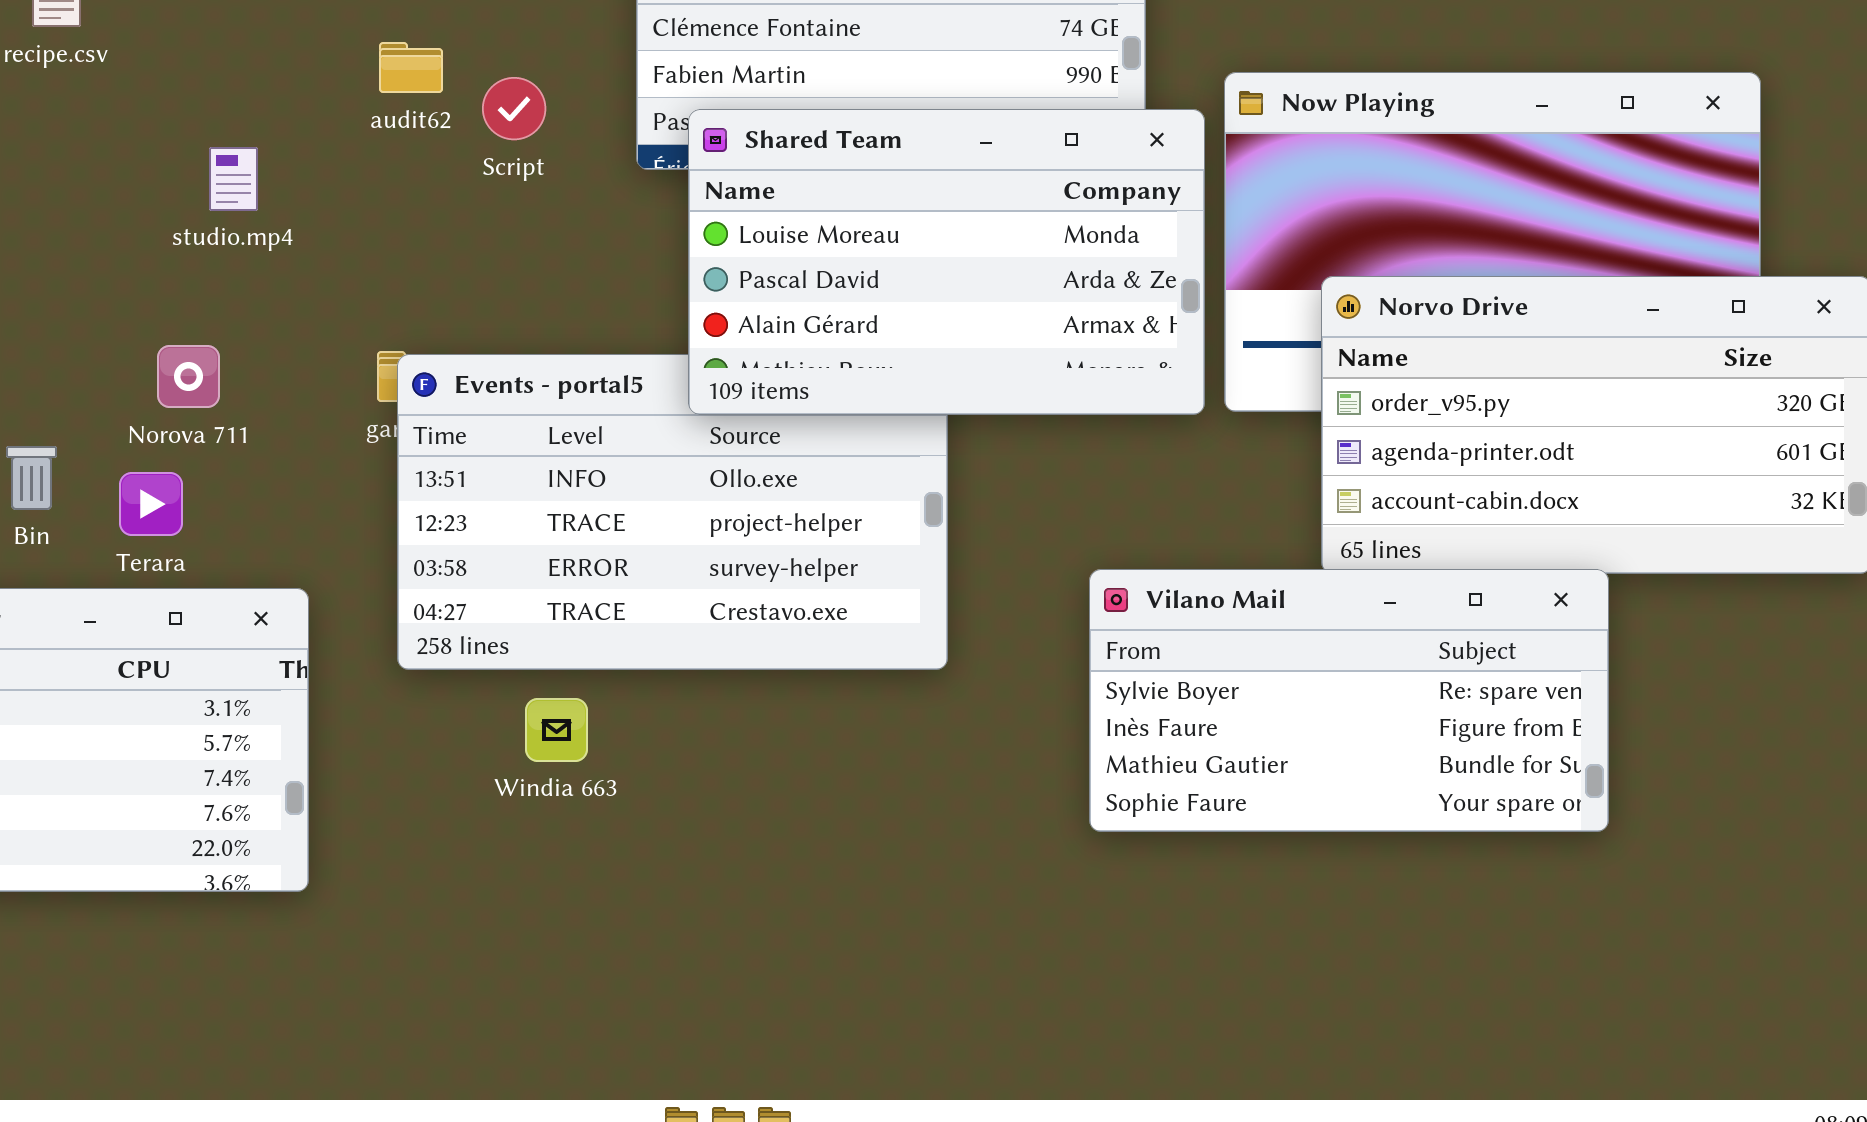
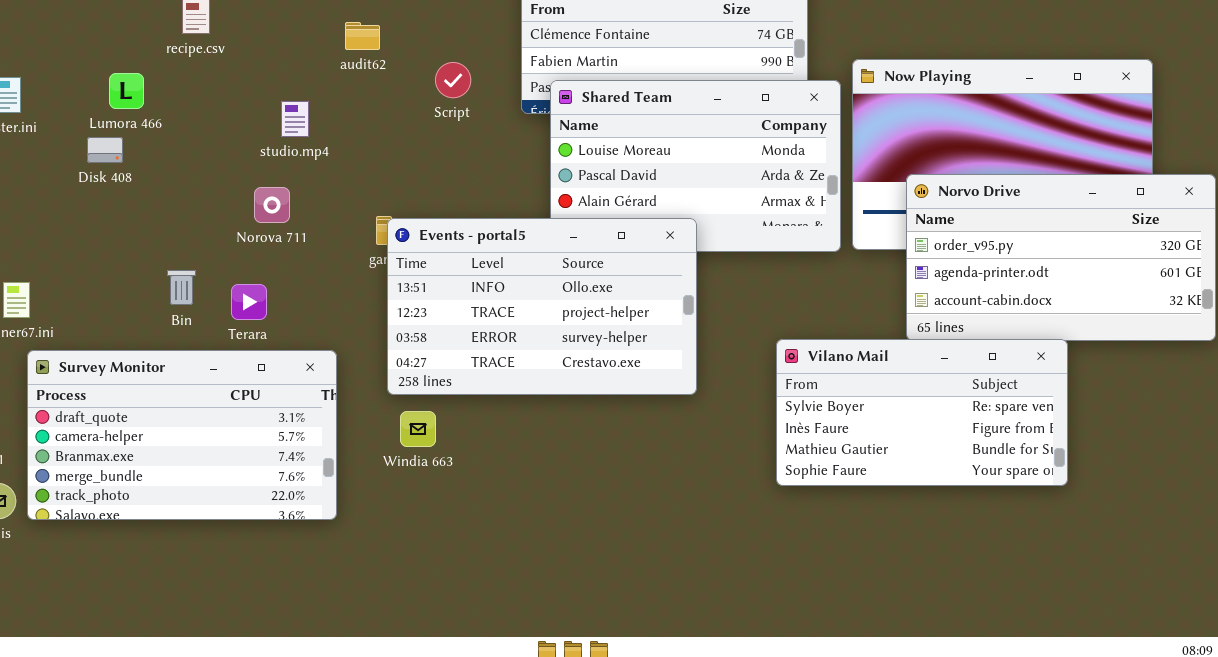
audit62: [379,42,443,93] -> [345,22,380,50], moved
Norova 711: [157,345,220,408] -> [254,187,290,223], moved
Events - portal5: [397,354,948,670] -> [387,218,697,395], raised
Windia 663: [525,698,588,762] -> [400,411,436,447], moved

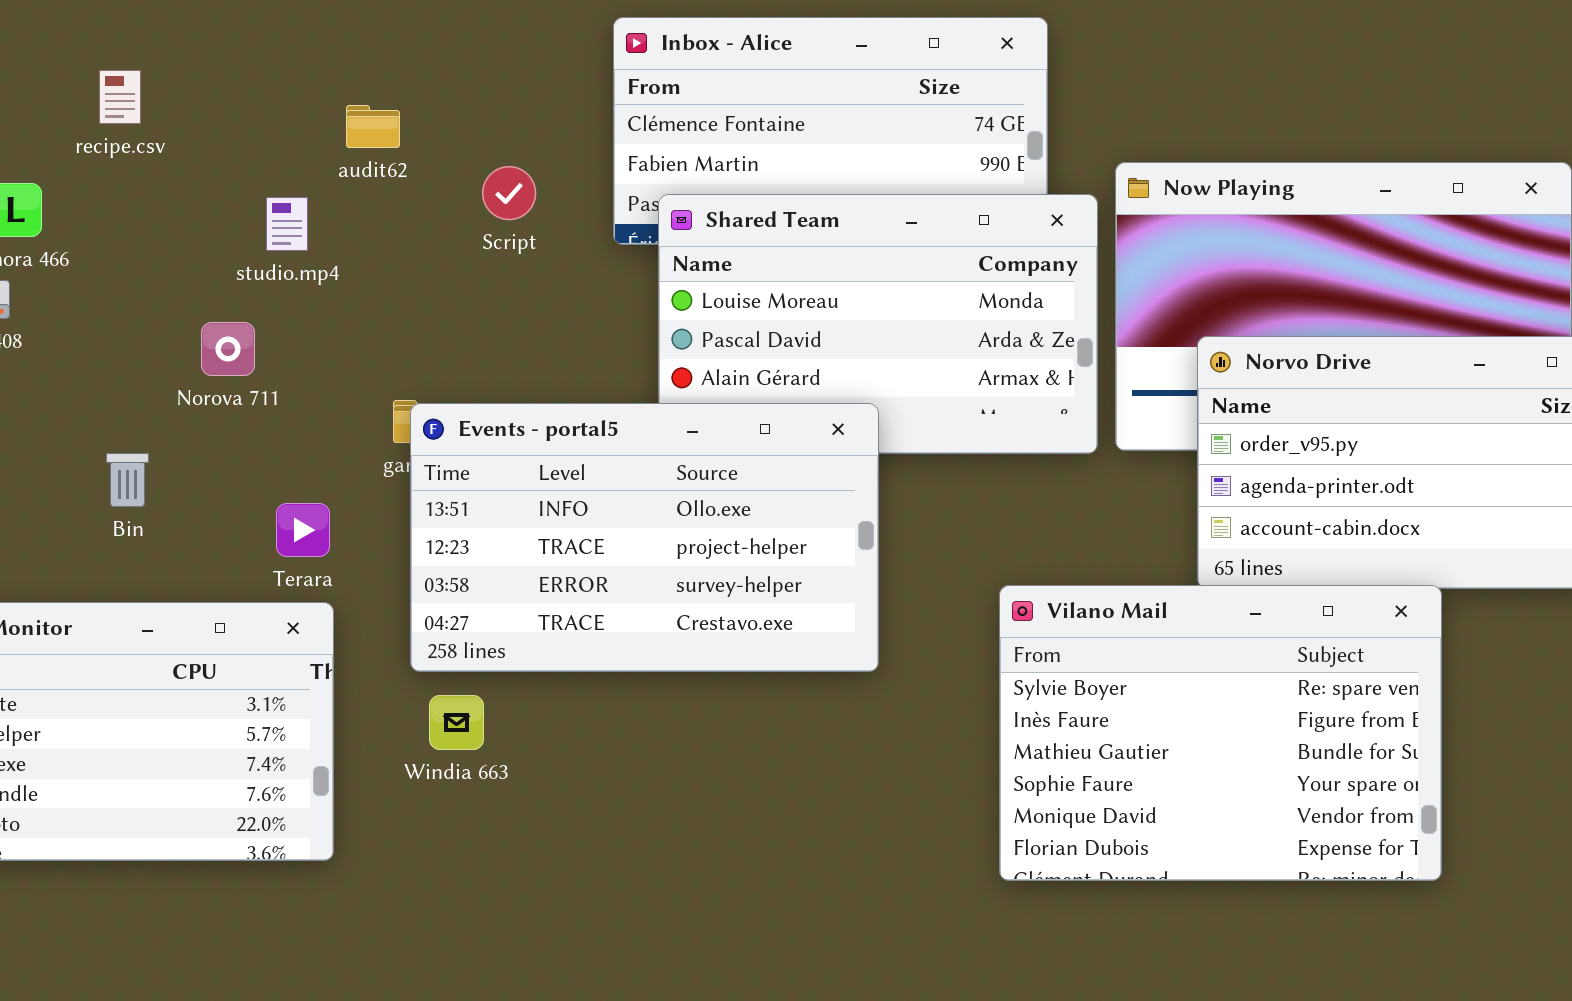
studio.mp4: [281,101,309,137] -> [266,197,308,251], moved
Norova 711: [254,187,290,223] -> [201,322,255,376], moved
Bin: [167,270,196,305] -> [106,453,149,507], moved
Terara: [231,284,267,320] -> [276,503,330,557], moved
Vilano Mail: [776,339,1068,486] -> [999,585,1442,881], resized

